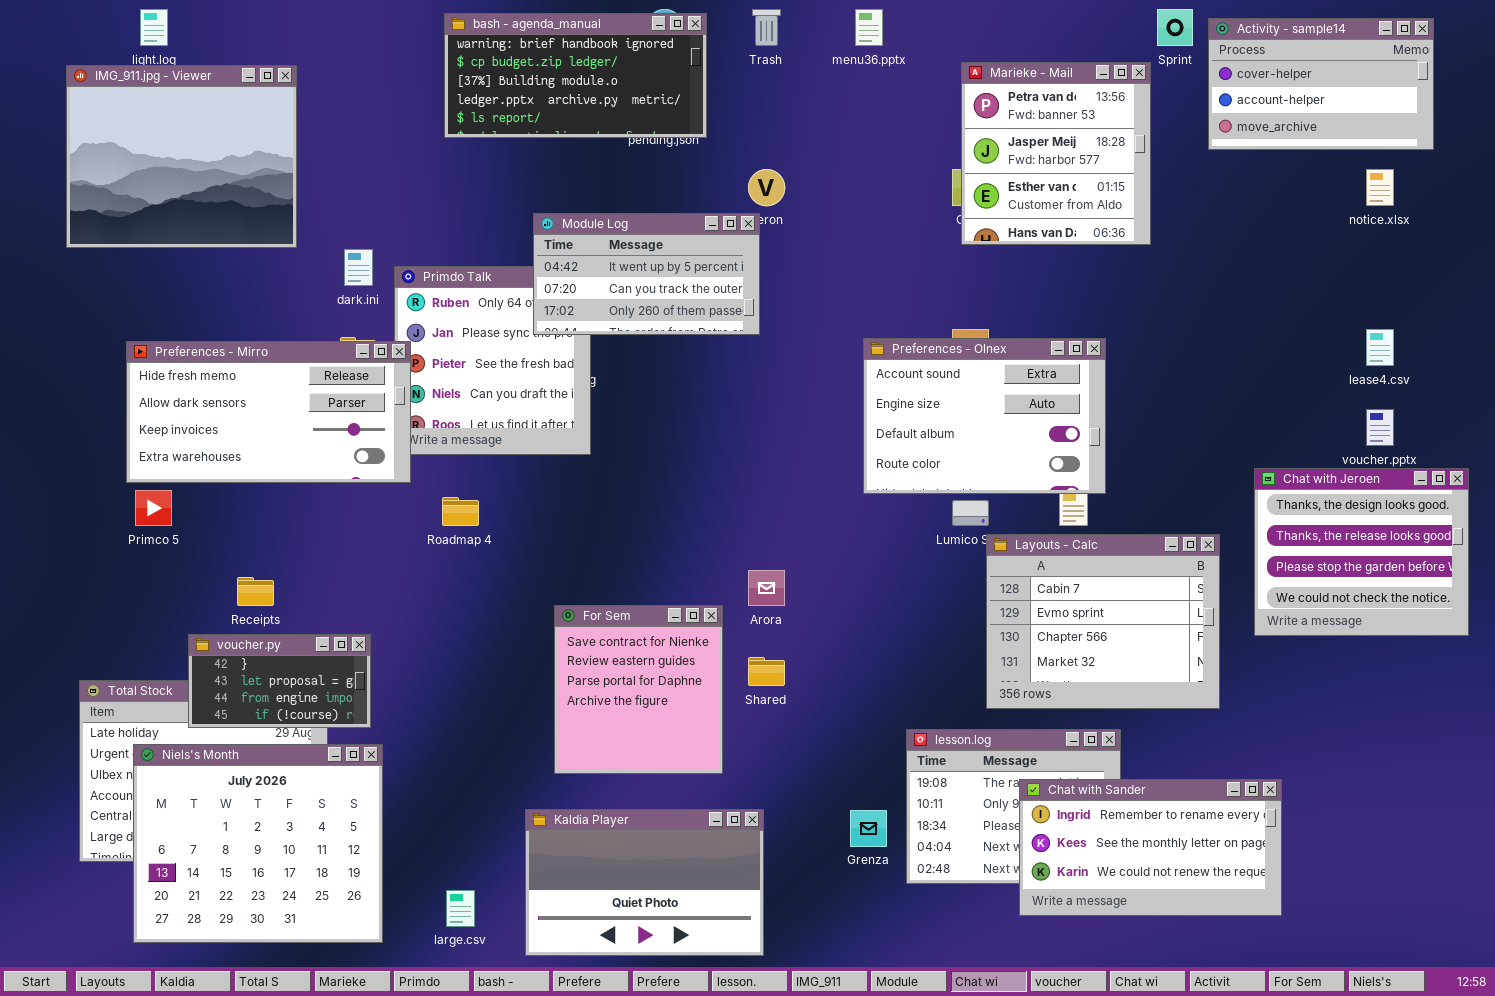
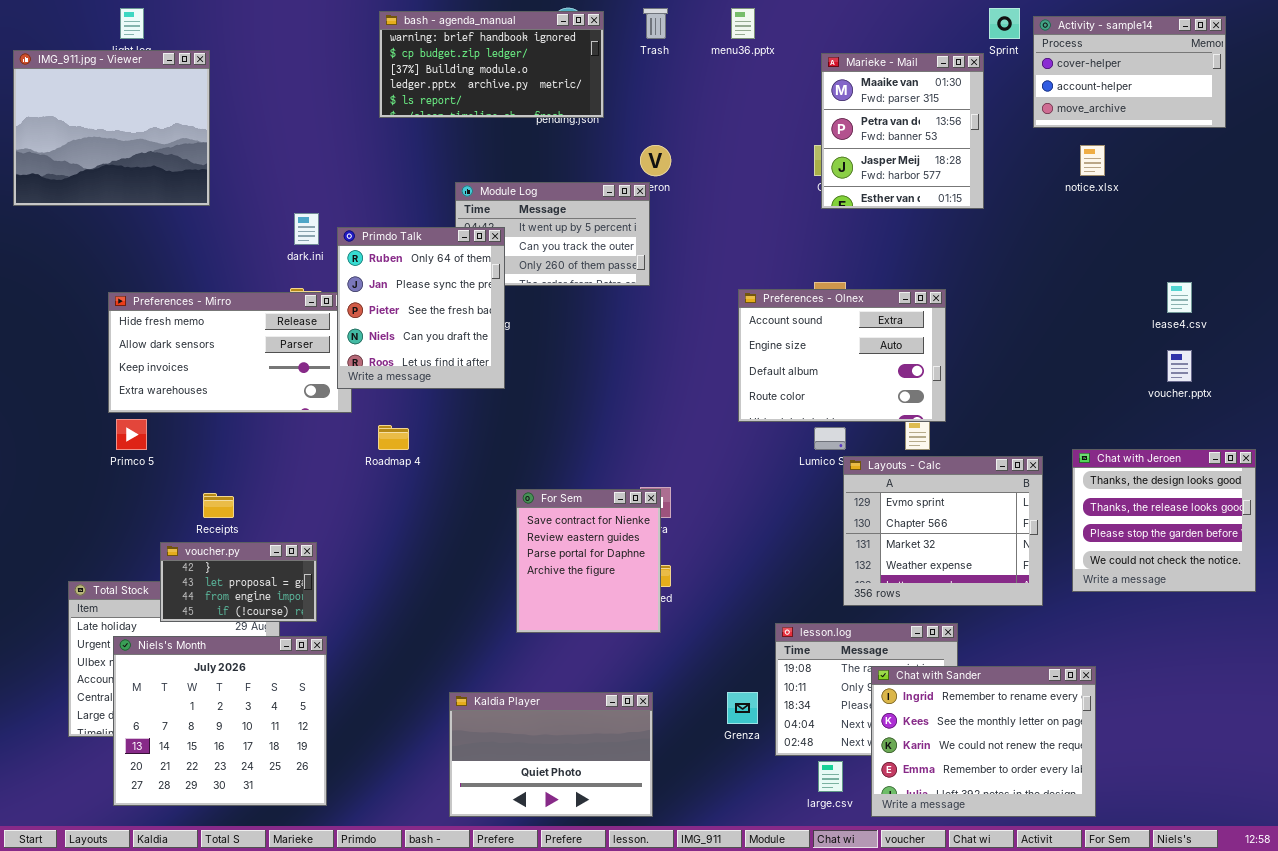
Marieke - Mail: [961,62,1151,245] -> [821,53,984,209], scrolled up 1 row
IMG_911.jpg - Viewer: [66,65,297,248] -> [13,50,210,206], moved
notice.xlsx: [1366,169,1394,206] -> [1080,145,1105,176], moved
Primdo Talk: [394,266,591,455] -> [337,227,505,389], raised
Chat with Jeroen: [1254,468,1469,636] -> [1072,449,1256,592], moved
Layouts - Calc: [986,534,1220,709] -> [843,456,1043,606], scrolled down 1 row
For Sem: [554,605,723,774] -> [516,489,661,633], moved
Chat with Sander: [1019,779,1282,916] -> [871,666,1096,817], resized
large.csv: [446,890,475,927] -> [818,761,843,792], moved

